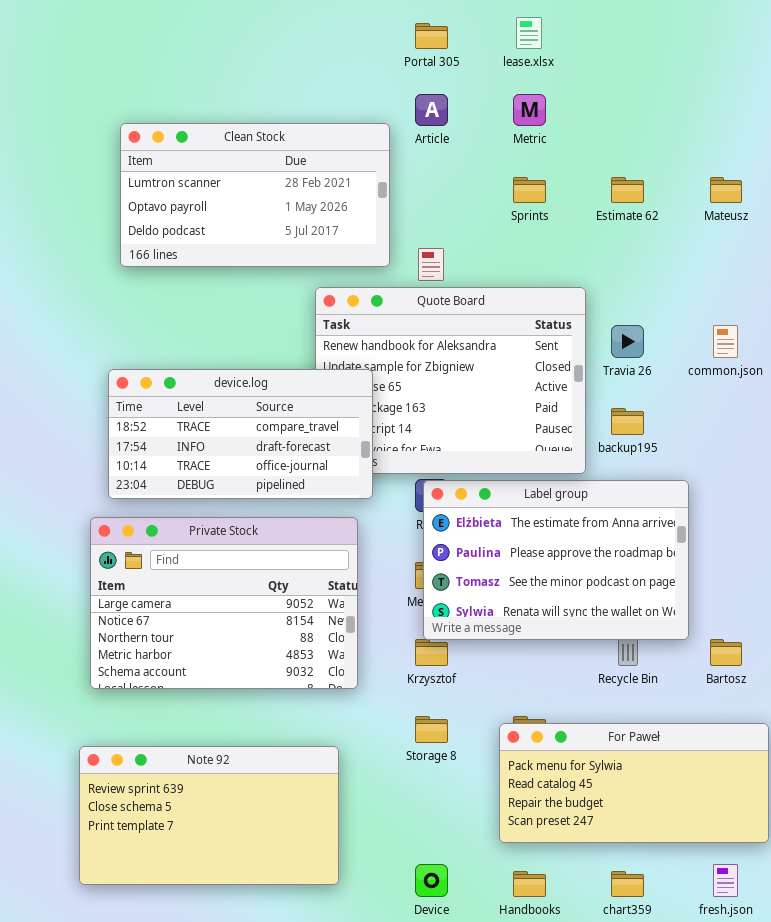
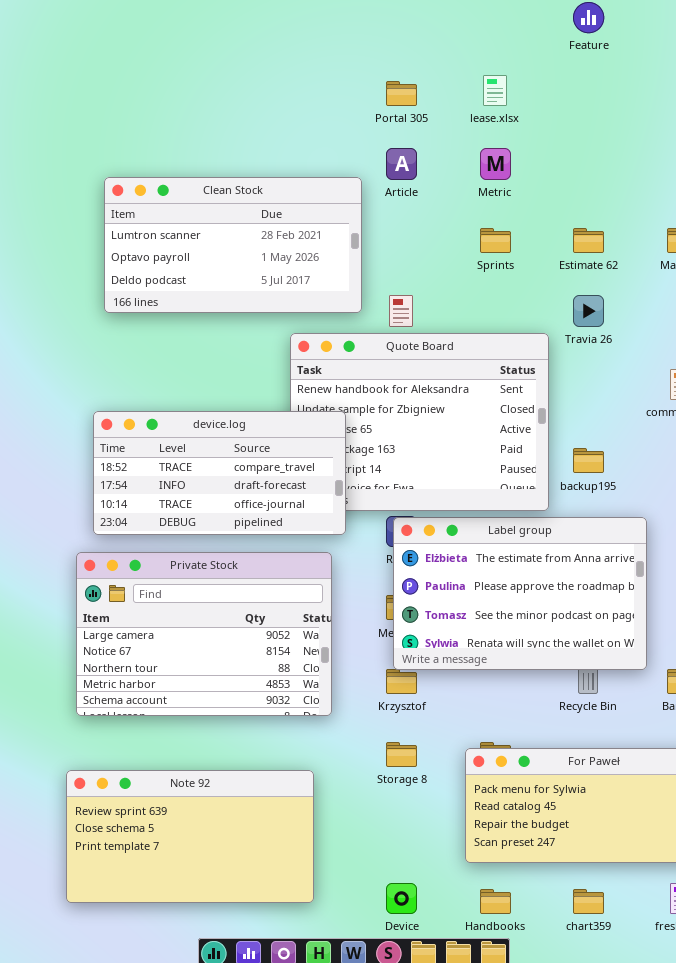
Travia 26: [611,325,644,358] -> [573,295,604,327], moved

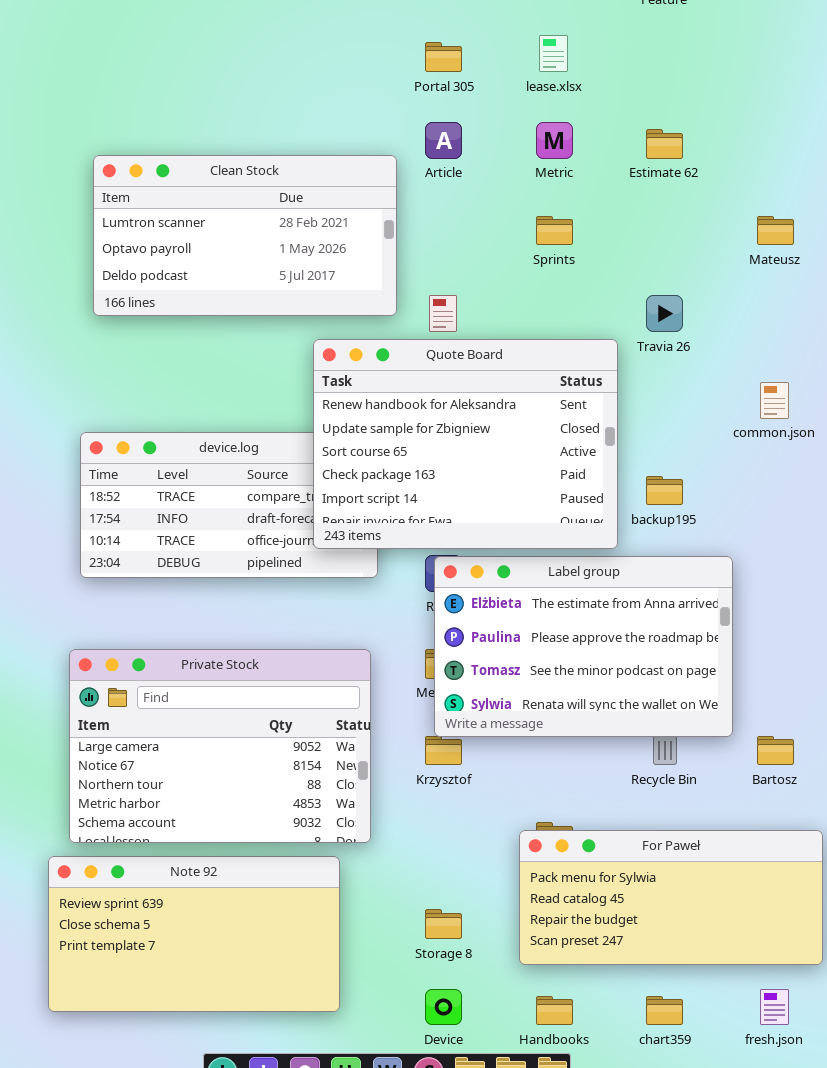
Estimate 62: [573,228,604,253] -> [646,129,683,159], moved
Quote Board: [290,333,549,511] -> [313,339,618,549], raised
Private Stock: [76,552,332,716] -> [69,649,371,843], moved
Storage 8: [386,742,417,767] -> [425,909,462,939], moved

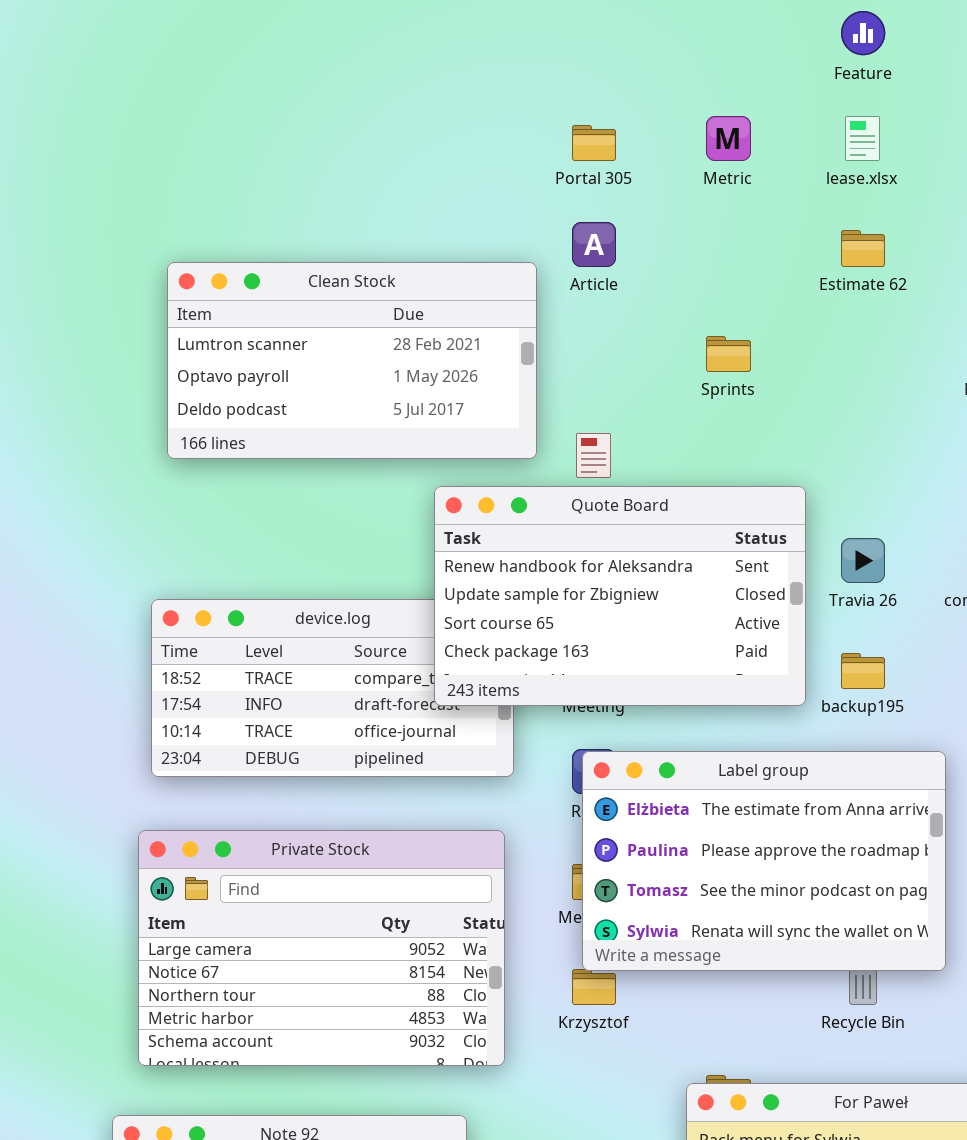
lease.xlsx: [539,35,568,72] -> [845,116,880,161], moved
Metric: [536,122,573,159] -> [706,116,751,161], moved
Travia 26: [646,295,683,332] -> [841,538,885,583], moved
Quote Board: [313,339,618,549] -> [434,486,806,706], resized
Private Stock: [69,649,371,843] -> [138,830,505,1066], moved

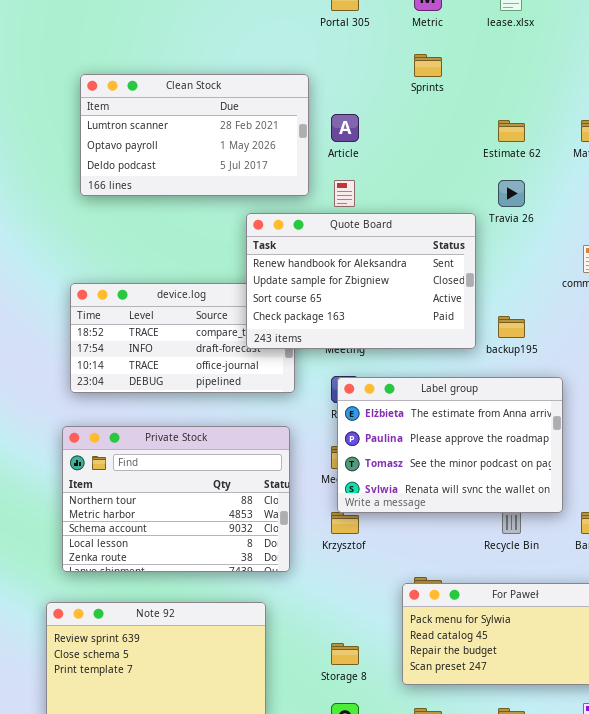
Article: [572,222,616,267] -> [331,114,359,142], moved
Estimate 62: [841,230,885,267] -> [498,120,525,142], moved
Sprints: [706,336,751,372] -> [414,54,442,77], moved
Travia 26: [841,538,885,583] -> [498,180,525,207], moved
Private Stock: [138,830,505,1066] -> [62,426,290,572], scrolled down 2 rows

